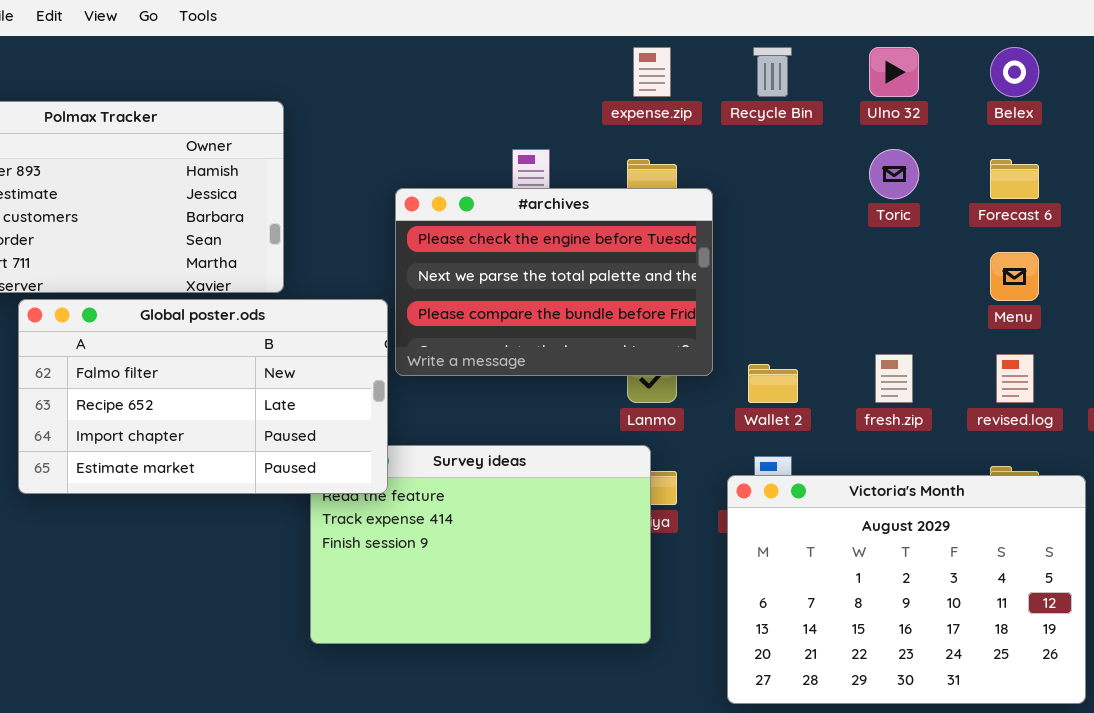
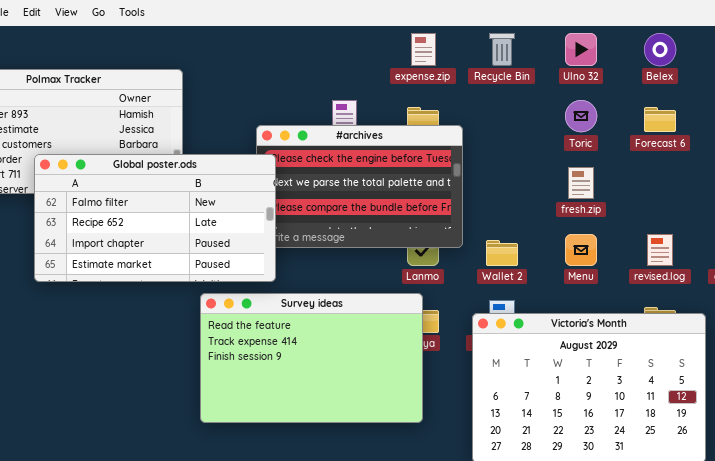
Menu: [990,252,1039,301] -> [565,234,597,266], moved
Global poster.ods: [18,299,388,494] -> [34,154,276,282], moved
fresh.zip: [875,354,913,403] -> [568,167,594,199], moved

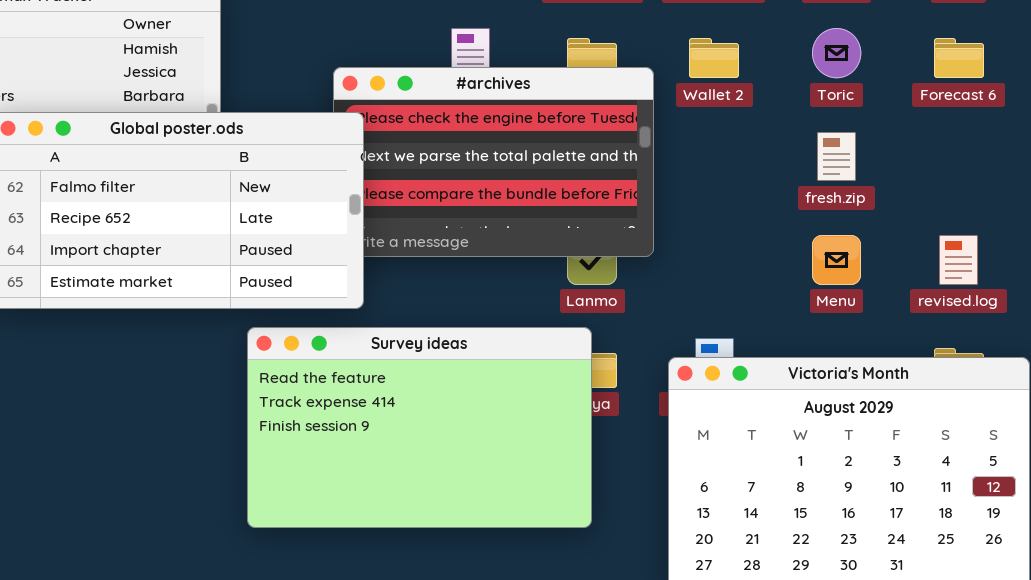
Wallet 2: [486,240,518,266] -> [689,38,739,78], moved

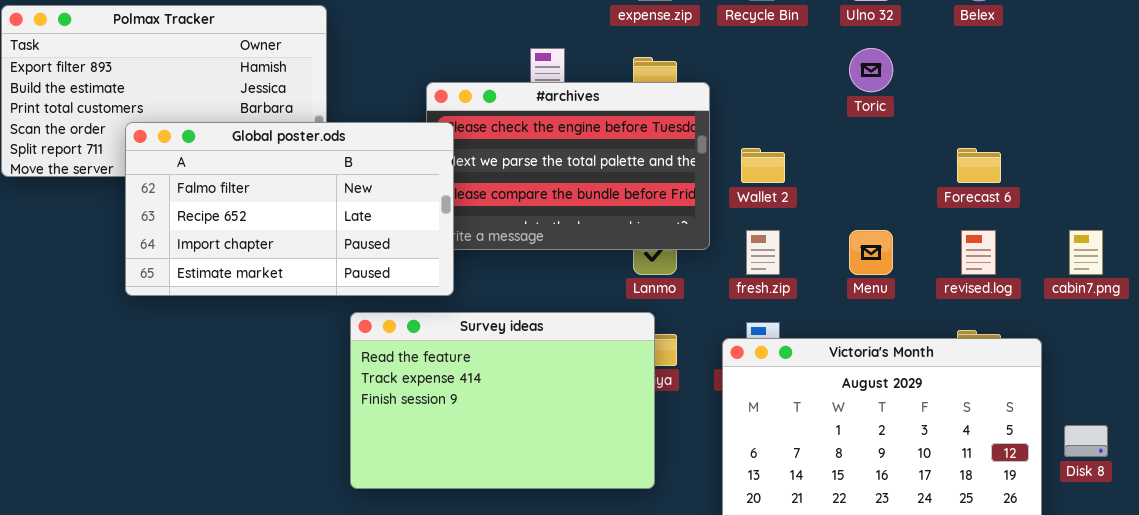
Wallet 2: [689,38,739,78] -> [741,148,785,183], moved
Forecast 6: [934,38,984,78] -> [957,148,1001,183], moved
fresh.zip: [817,132,856,181] -> [746,230,780,275], moved

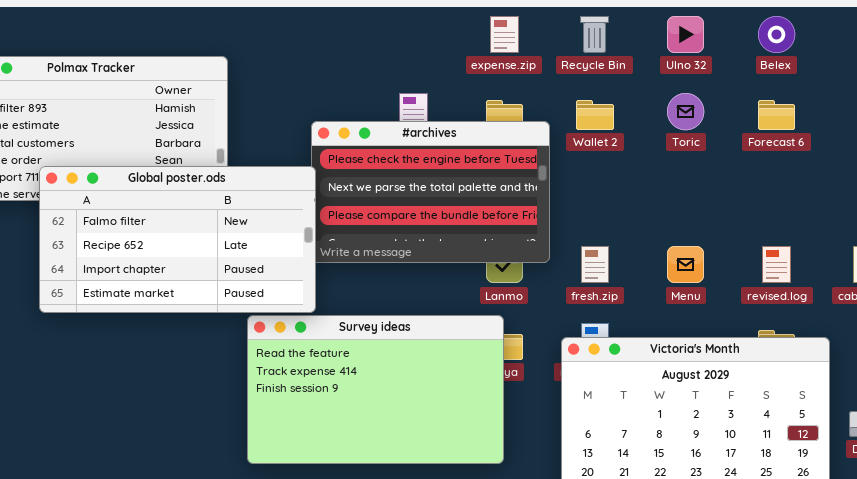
Global poster.ods: [125,122,454,296] -> [39,166,316,313], moved
Wallet 2: [741,148,785,183] -> [576,100,614,130], moved
Forecast 6: [957,148,1001,183] -> [758,100,795,130], moved

